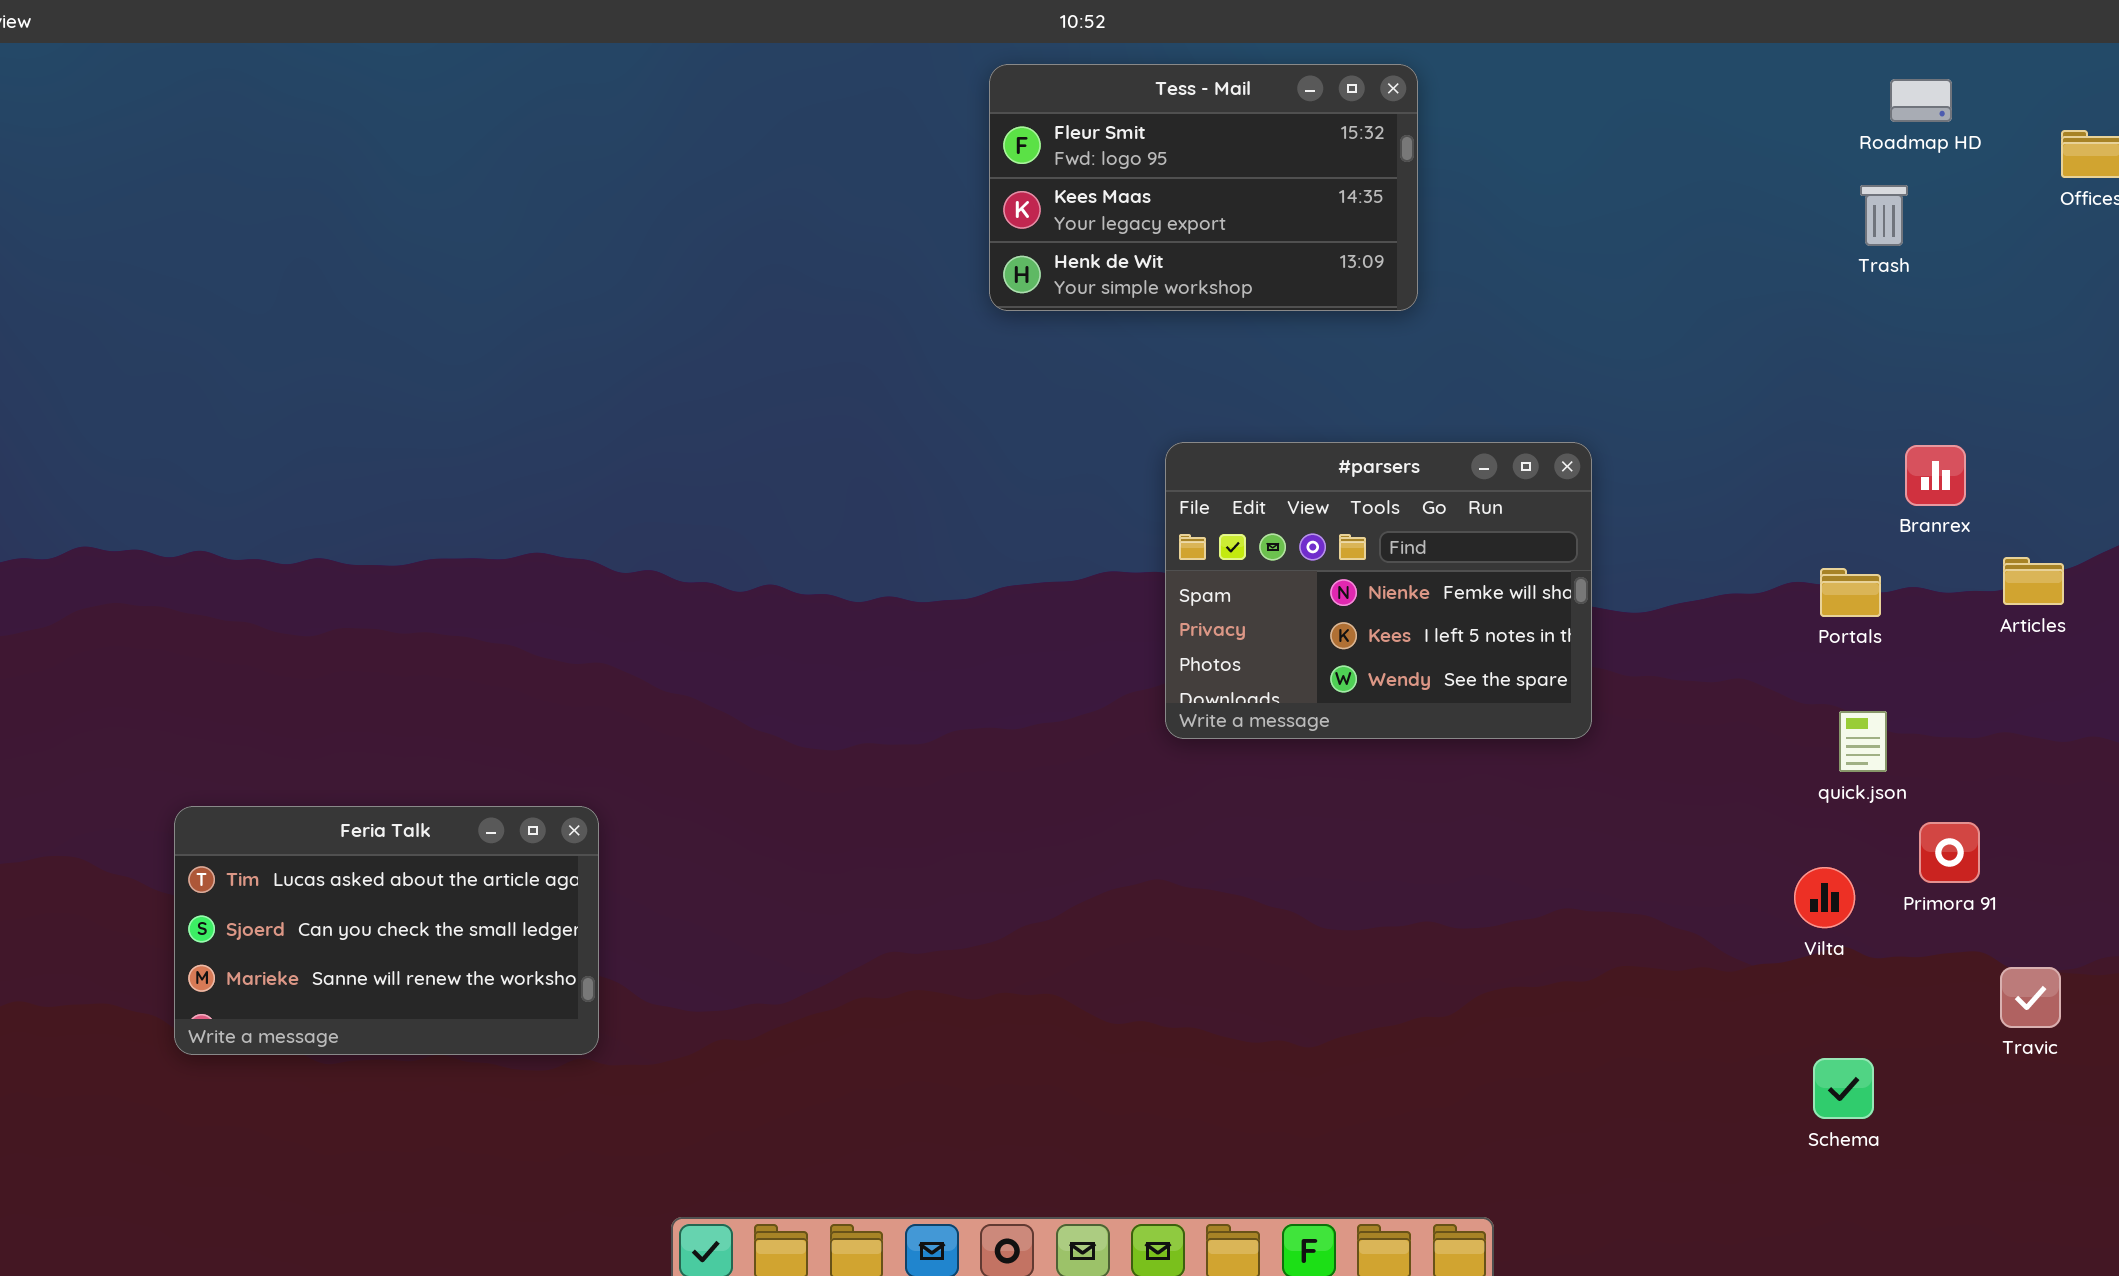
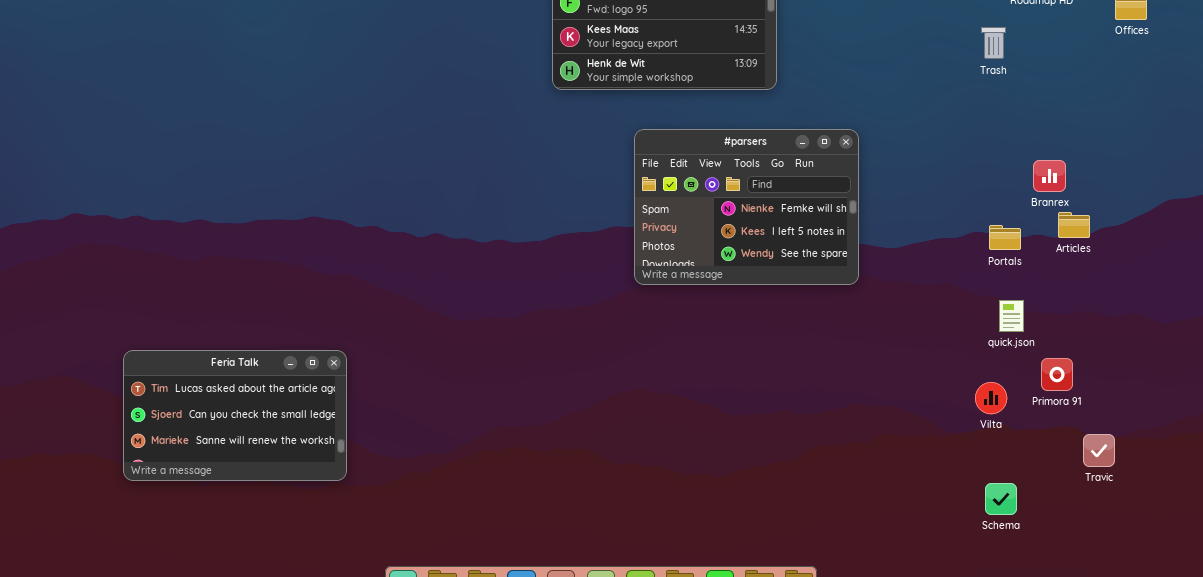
Trash: [1860,185,1908,246] -> [981,27,1006,59], moved
#parsers: [1165,442,1592,739] -> [634,129,859,285], moved
Articles: [2003,557,2064,605] -> [1058,212,1090,238], moved

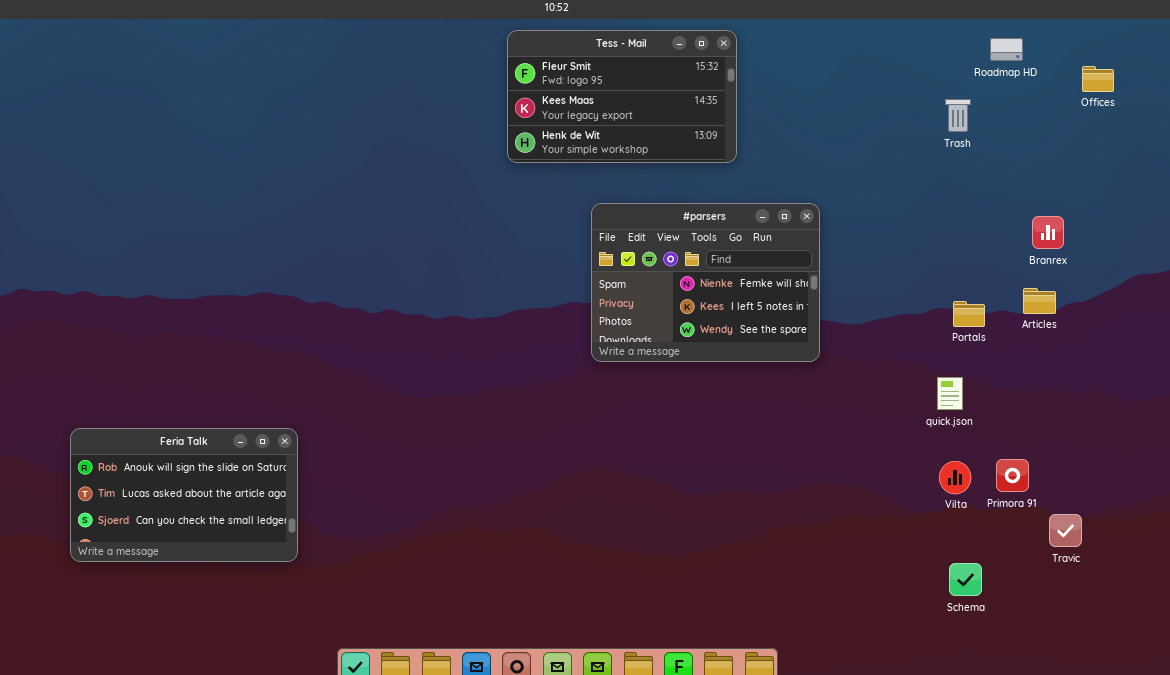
Branrex: [1033,160,1066,192] -> [1032,216,1064,249], moved
quick.json: [999,300,1024,332] -> [937,377,963,410], moved
Feria Talk: [123,350,347,481] -> [70,428,298,562], scrolled up 1 row
Primora 91: [1041,358,1073,391] -> [996,459,1029,492], moved

